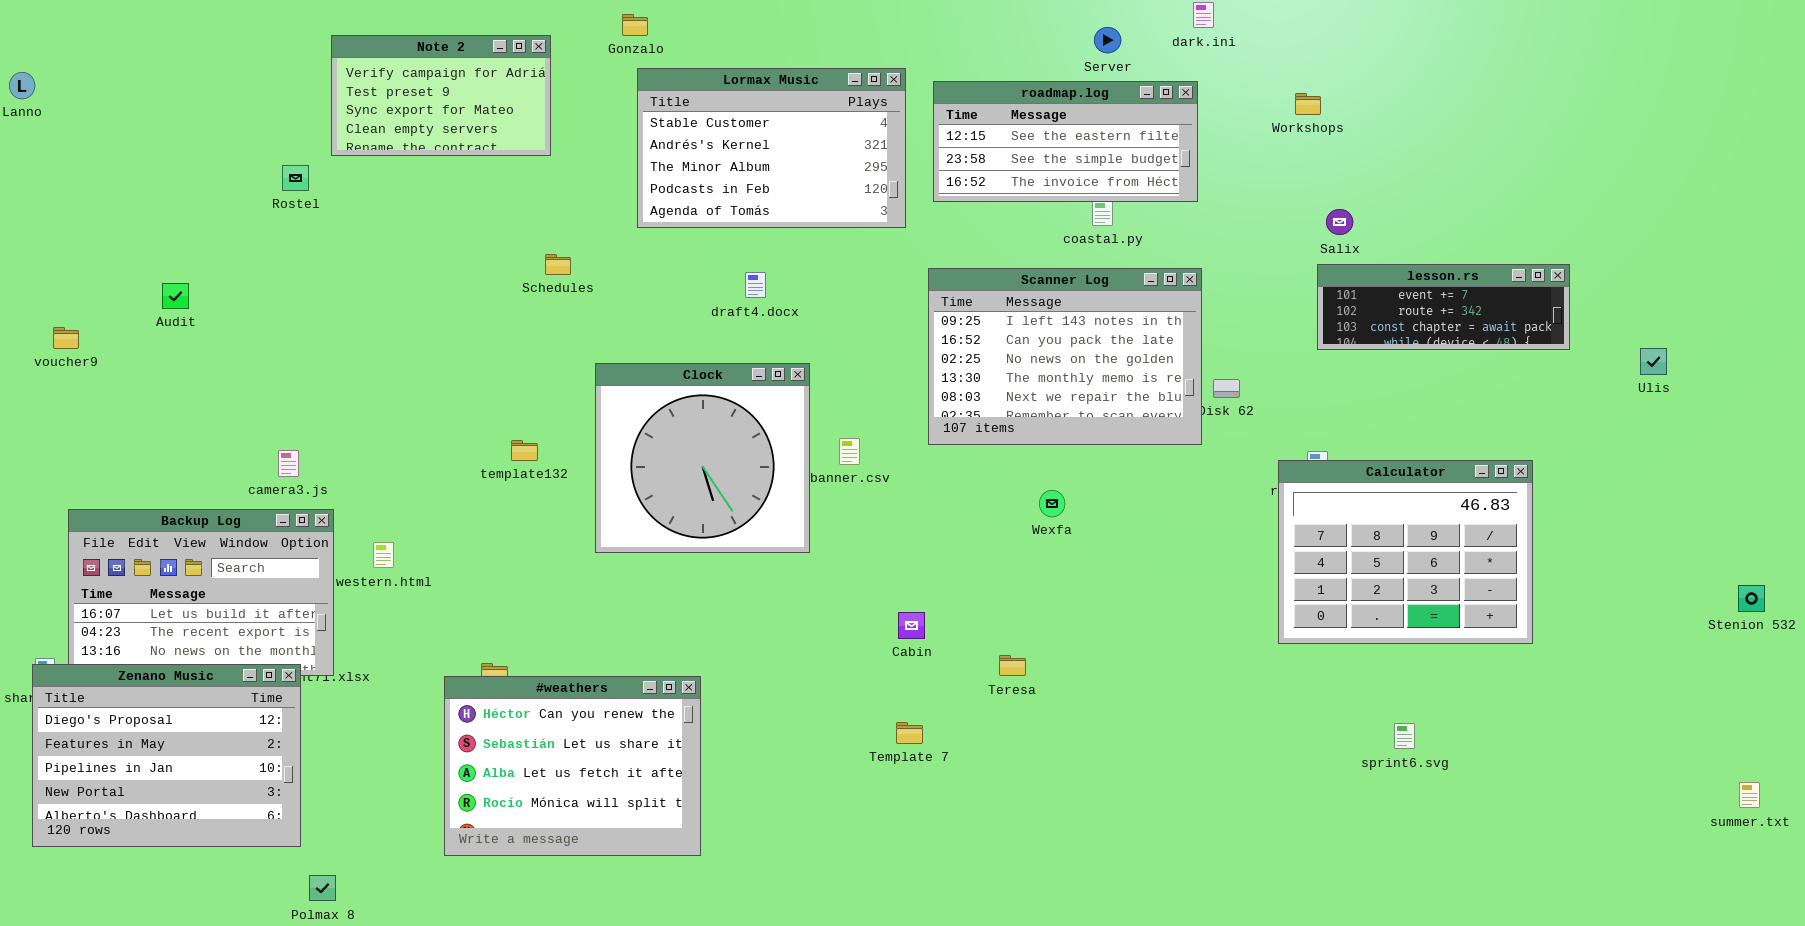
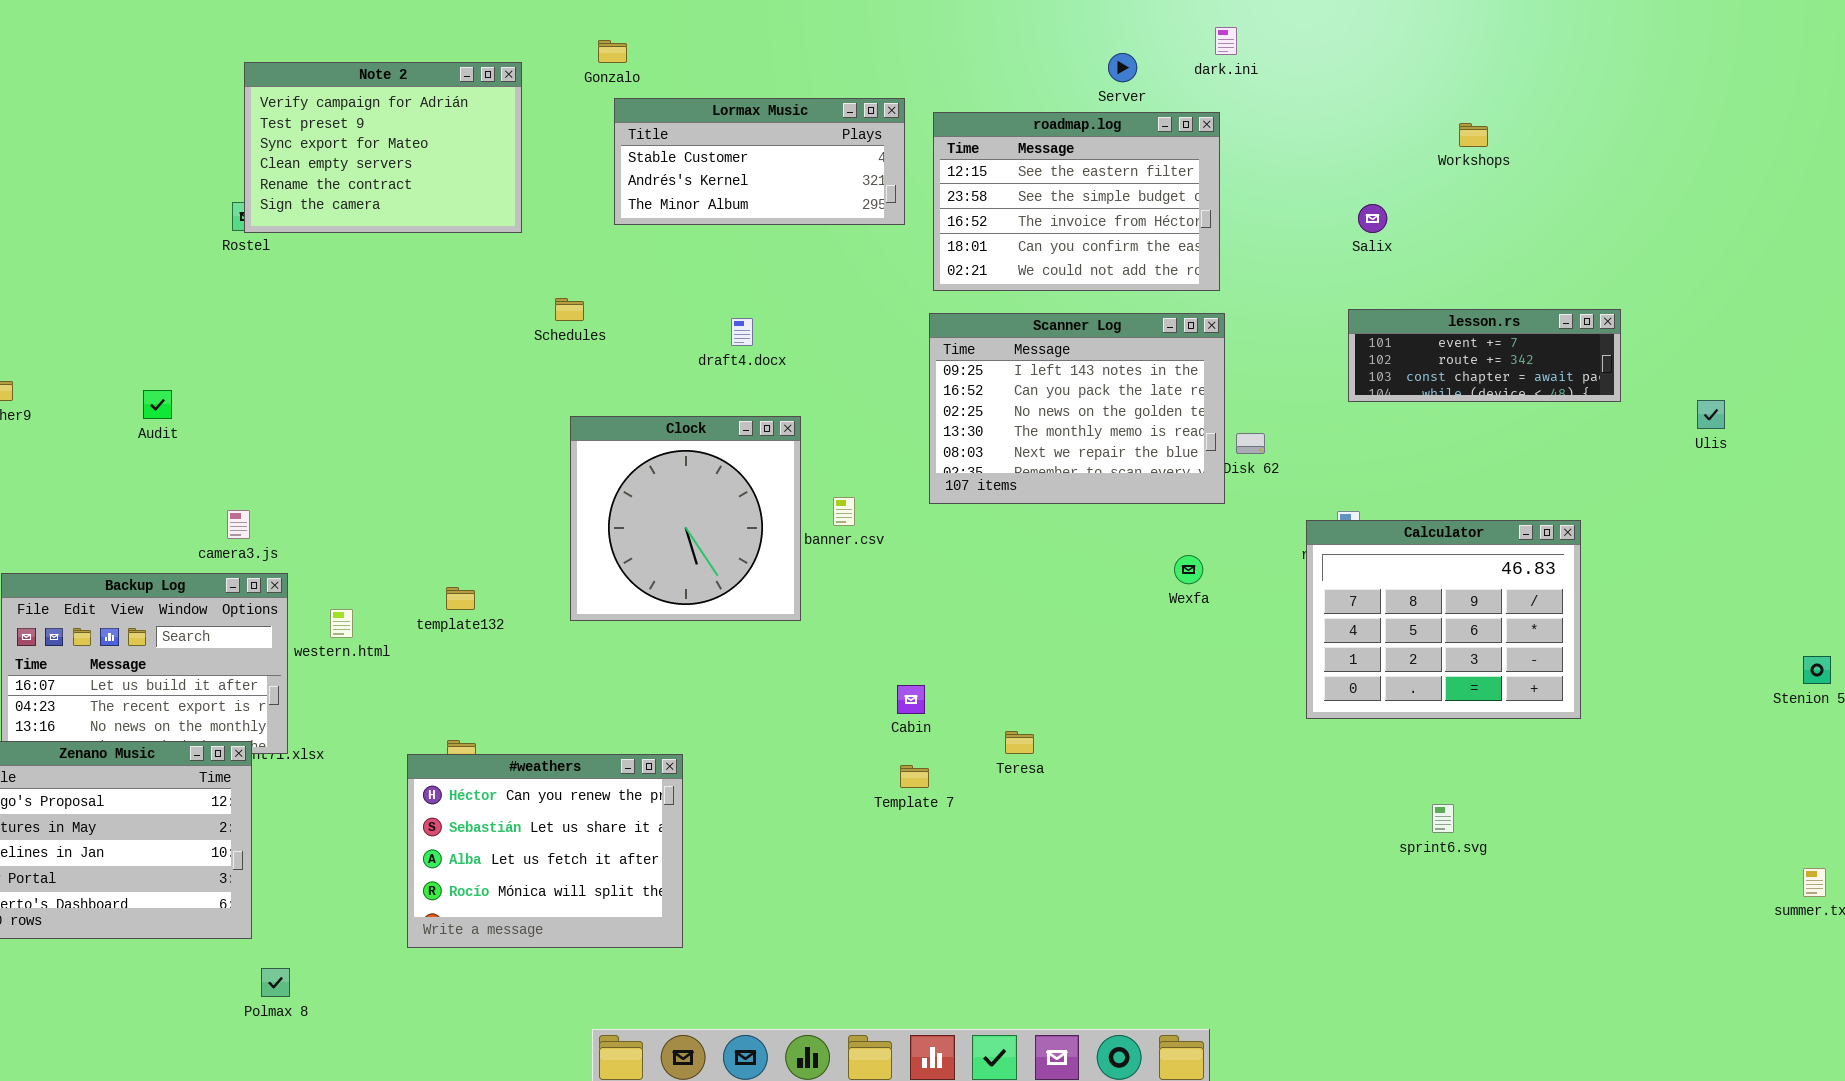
Note 2: [331,35,551,156] -> [244,62,522,233], resized
Lormax Music: [637,68,906,228] -> [614,98,905,225], resized
roadmap.log: [933,81,1198,202] -> [933,112,1220,291], resized
Workshops: [1295,93,1321,115] -> [1459,123,1488,147], moved
Salix: [1326,209,1353,235] -> [1358,204,1387,233], moved
Schedules: [545,254,571,275] -> [555,298,584,321], moved
Audit: [162,283,189,309] -> [143,390,172,419], moved
template132: [511,440,538,461] -> [446,587,475,610], moved
Wexfa: [1039,490,1065,517] -> [1174,555,1203,584], moved
Template 7: [896,722,923,744] -> [900,765,929,788], moved

